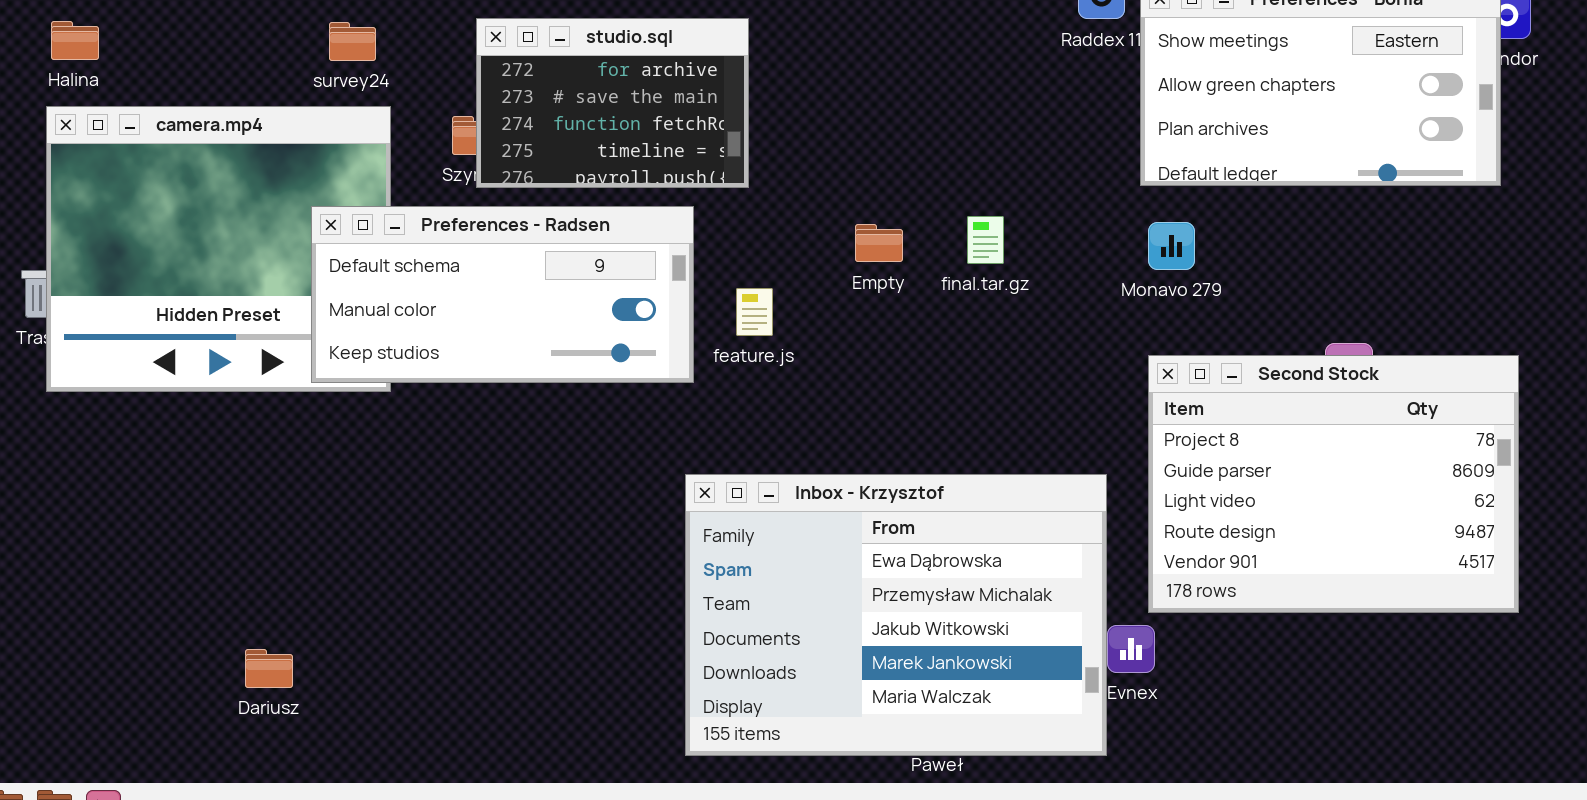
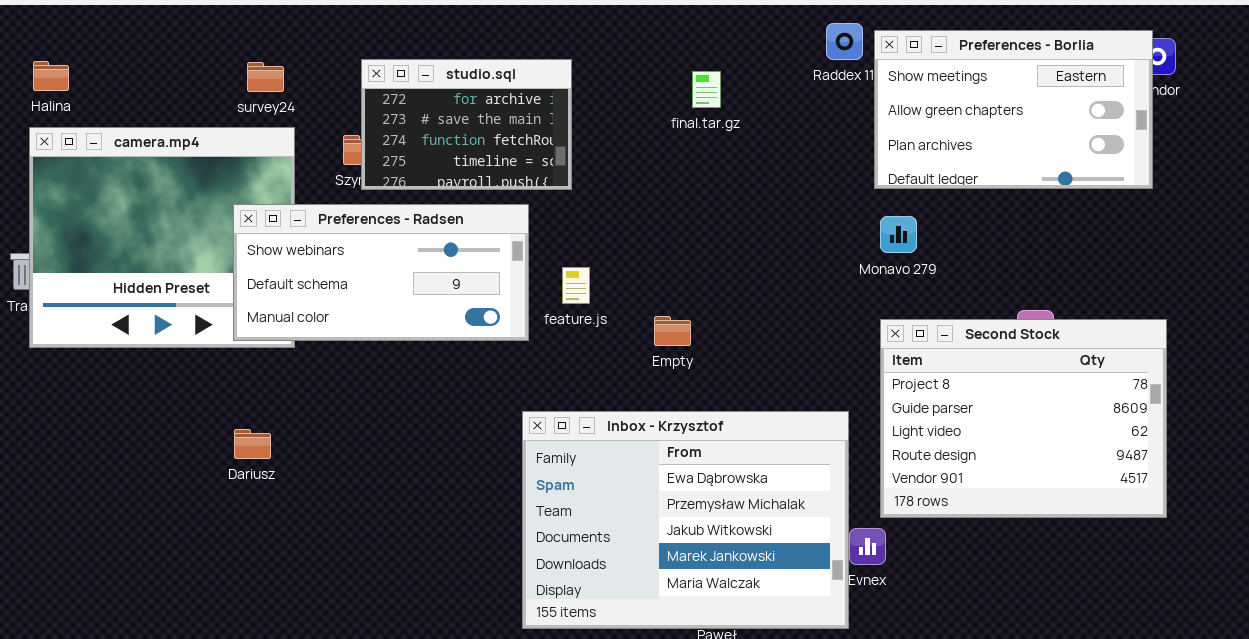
Preferences - Radsen: [311,206,694,383] -> [233,204,529,341], scrolled up 1 row
final.tar.gz: [967,216,1004,264] -> [692,71,721,108], moved
Empty: [855,224,903,262] -> [654,316,691,346], moved
Dariusz: [245,649,293,688] -> [234,429,271,459], moved

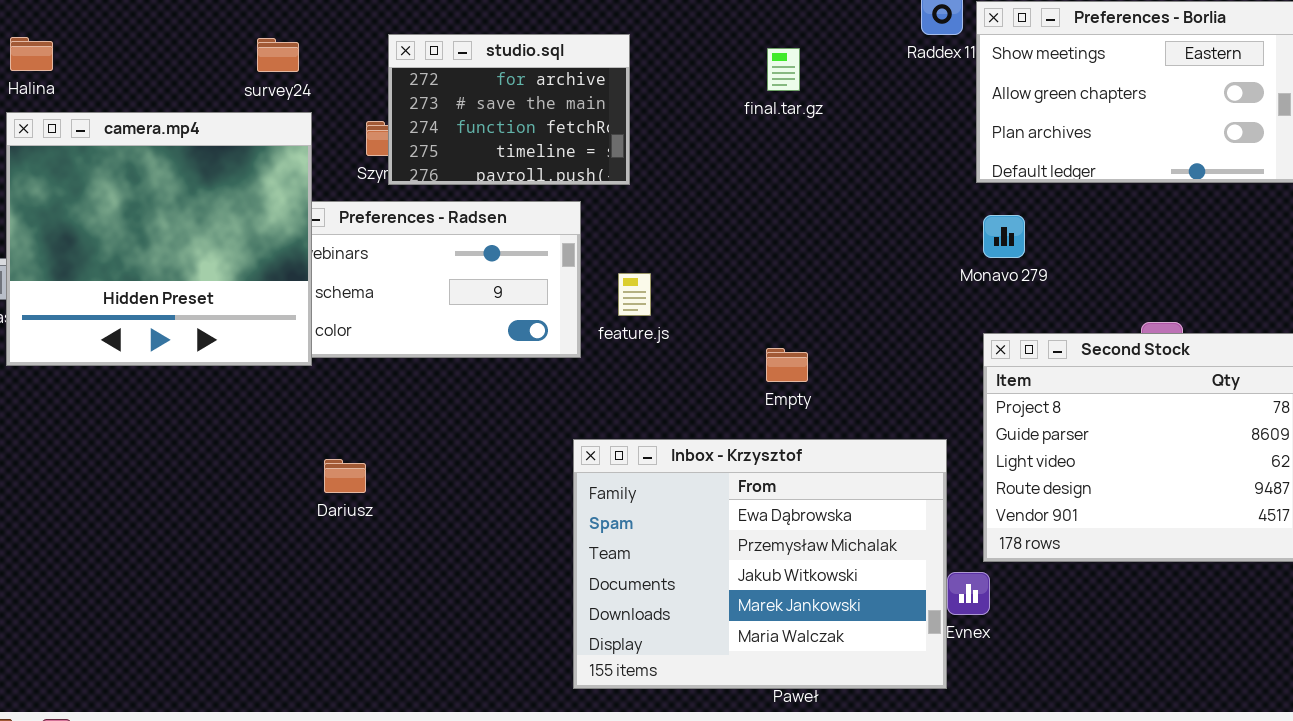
camera.mp4: [29,127,295,348] -> [6,112,312,366], raised
Empty: [654,316,691,346] -> [766,348,808,382], moved
Dariusz: [234,429,271,459] -> [324,459,366,493], moved

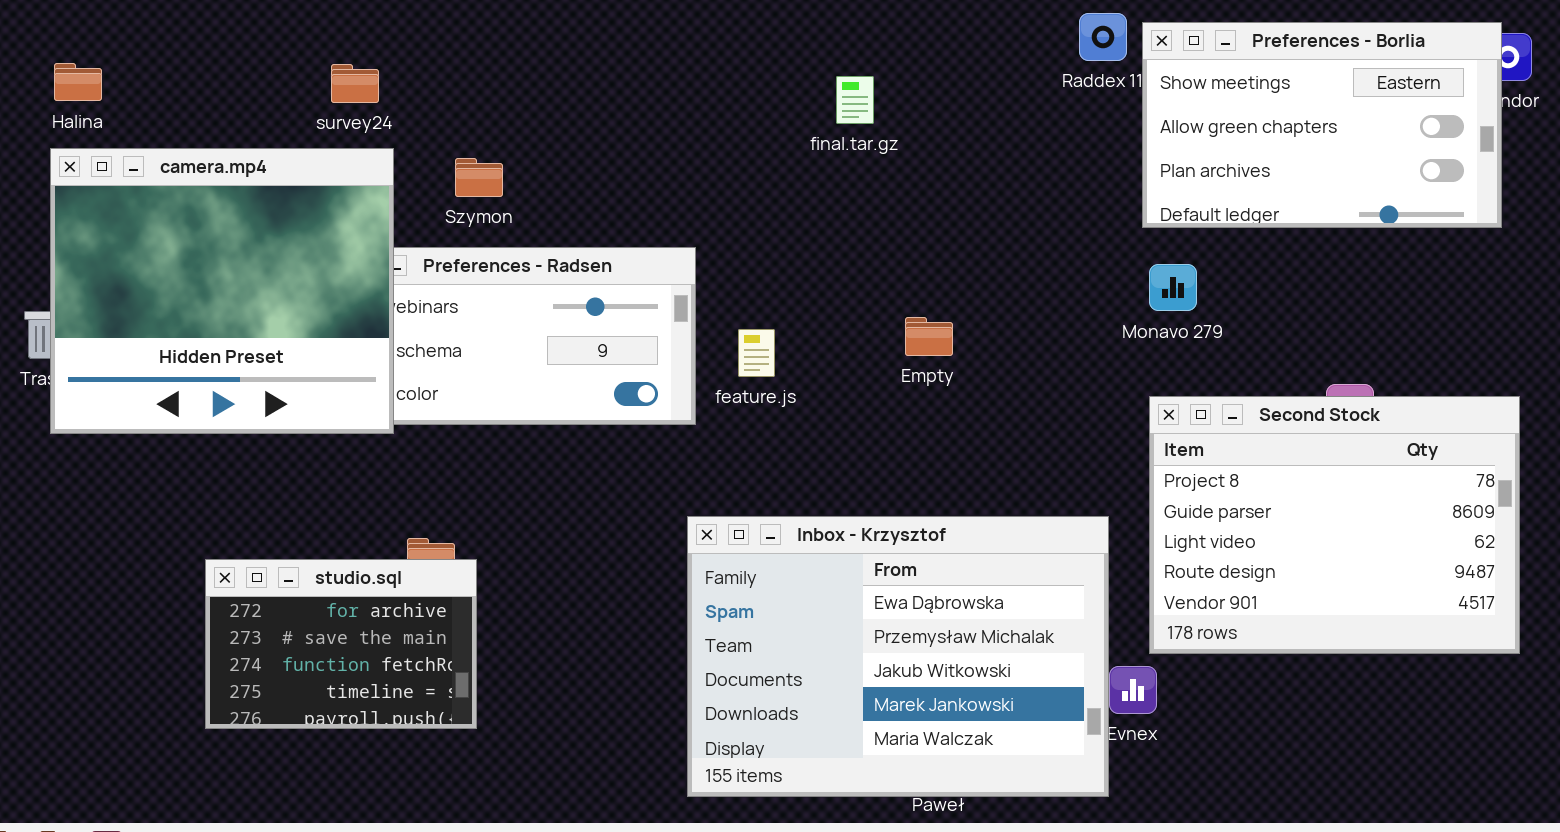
studio.sql: [388,34,630,185] -> [205,559,477,729], moved
final.tar.gz: [767,48,800,91] -> [836,76,874,124], moved
Empty: [766,348,808,382] -> [905,317,953,356], moved

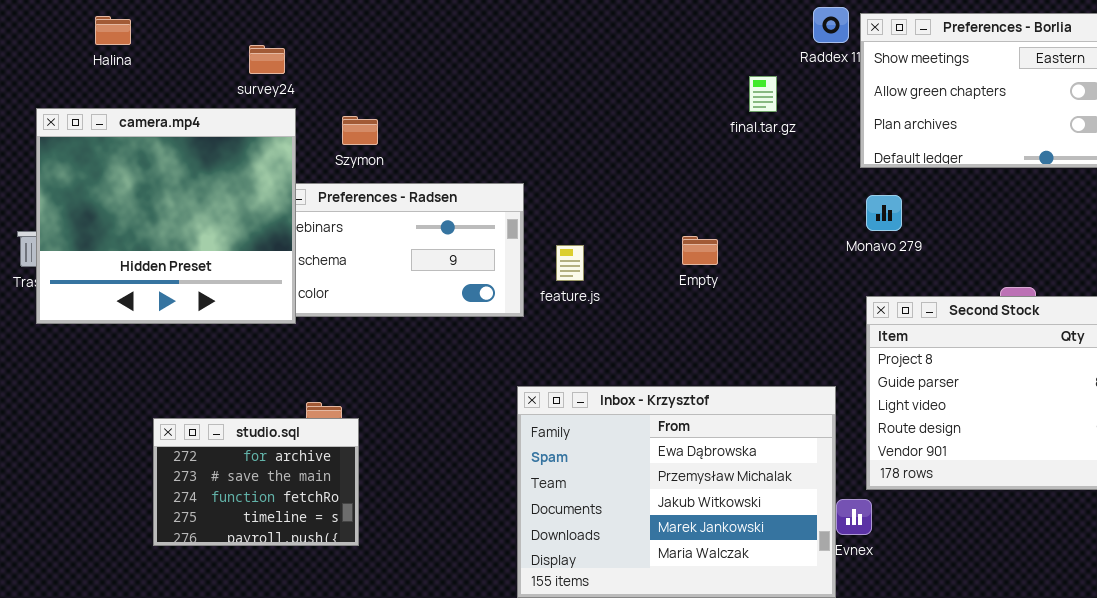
Halina: [54,63,102,101] -> [95,16,131,45], moved
final.tar.gz: [836,76,874,124] -> [749,76,777,112], moved

